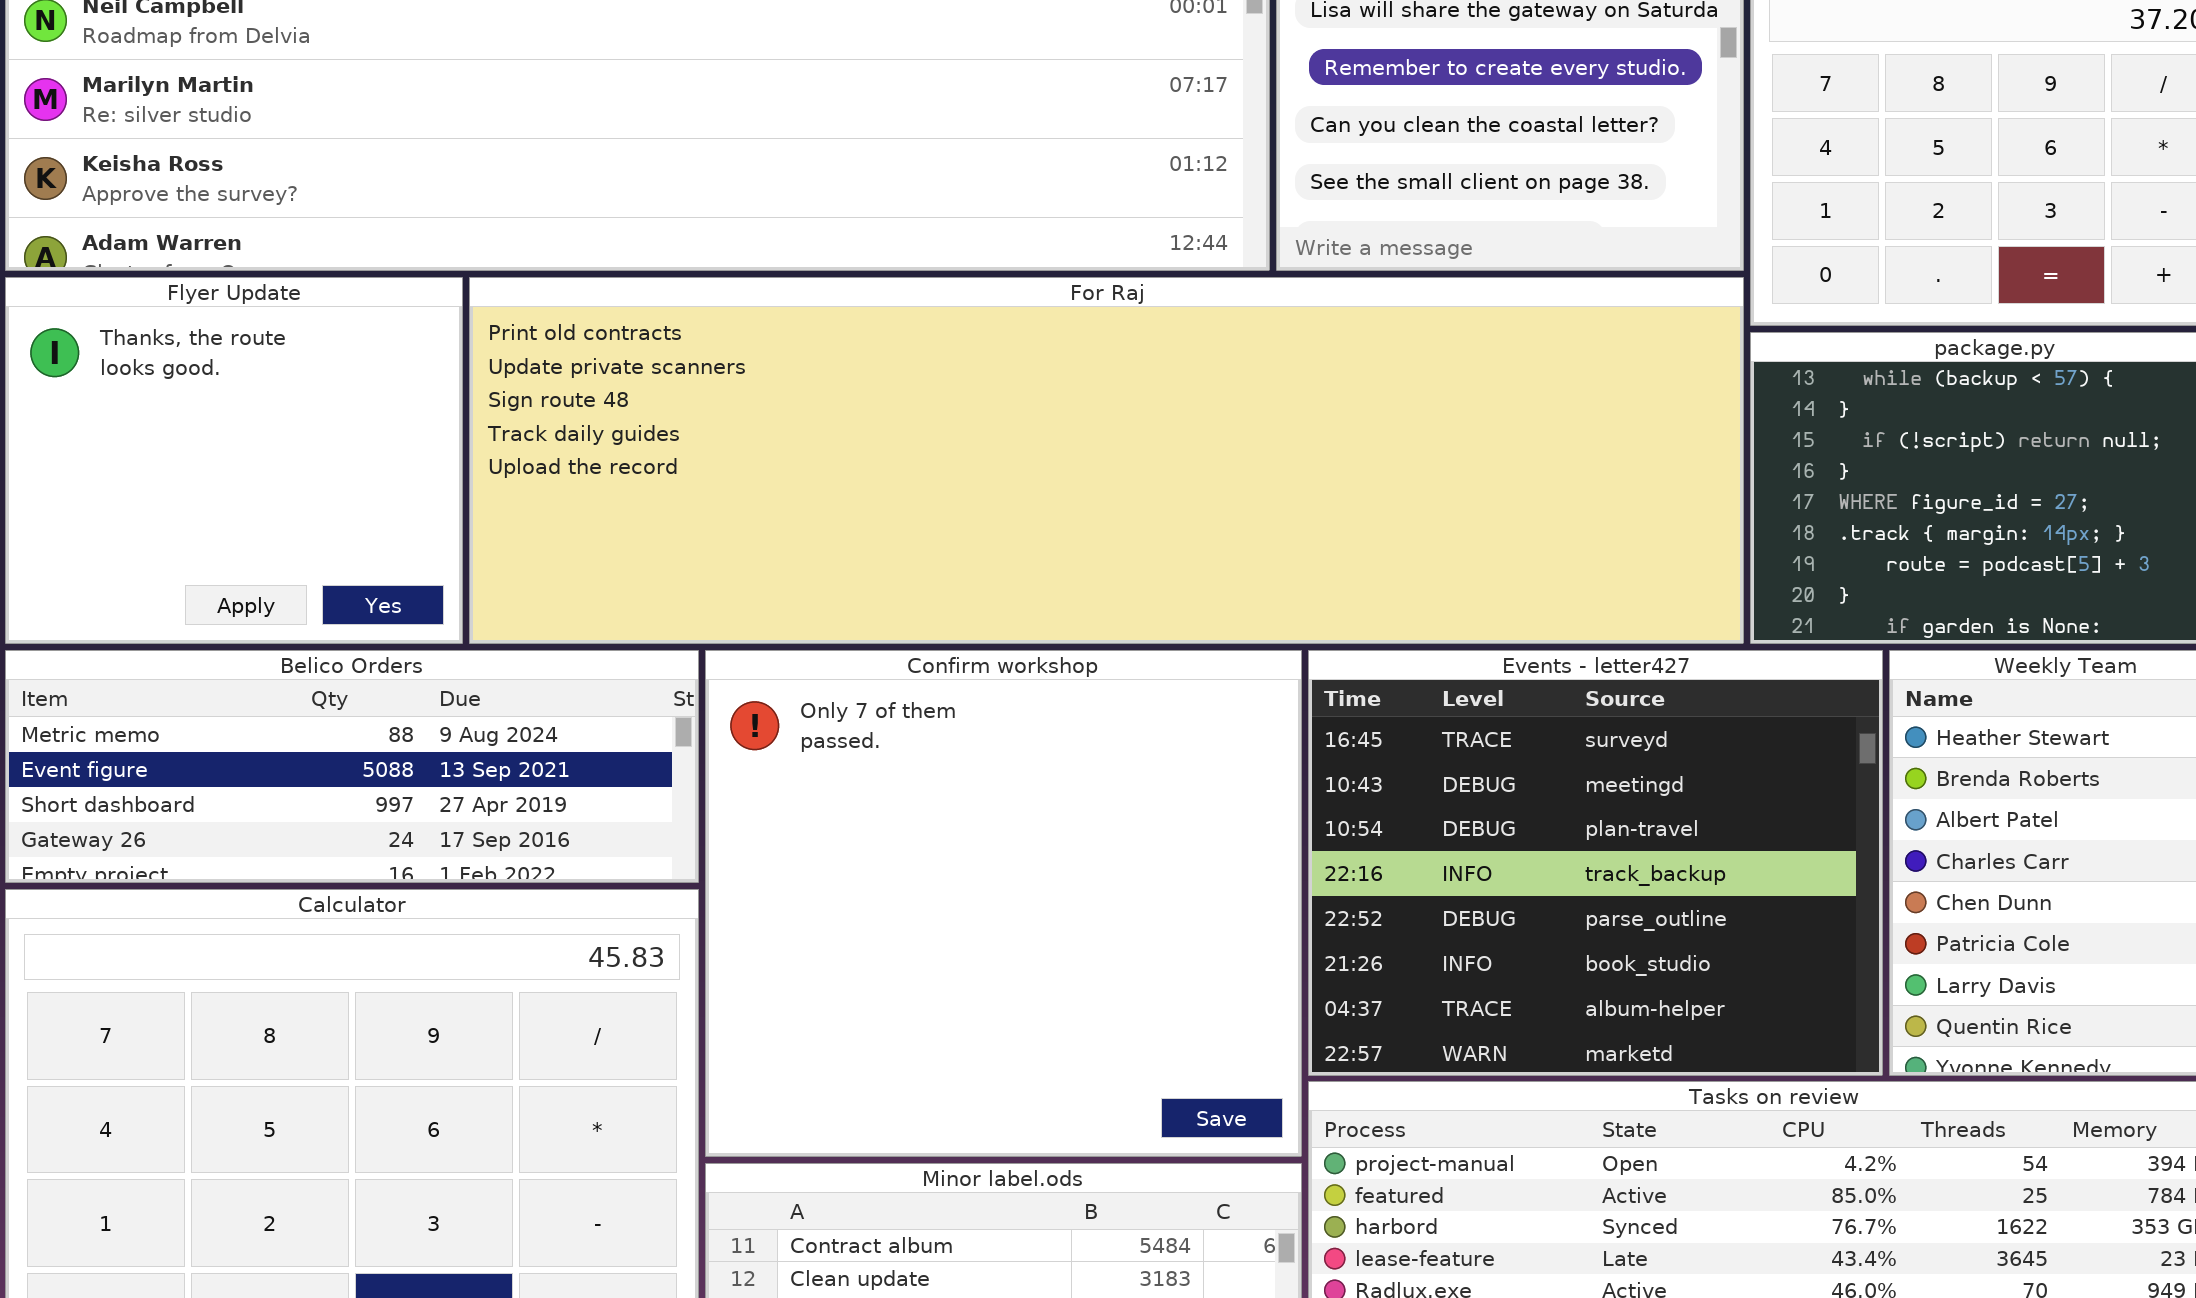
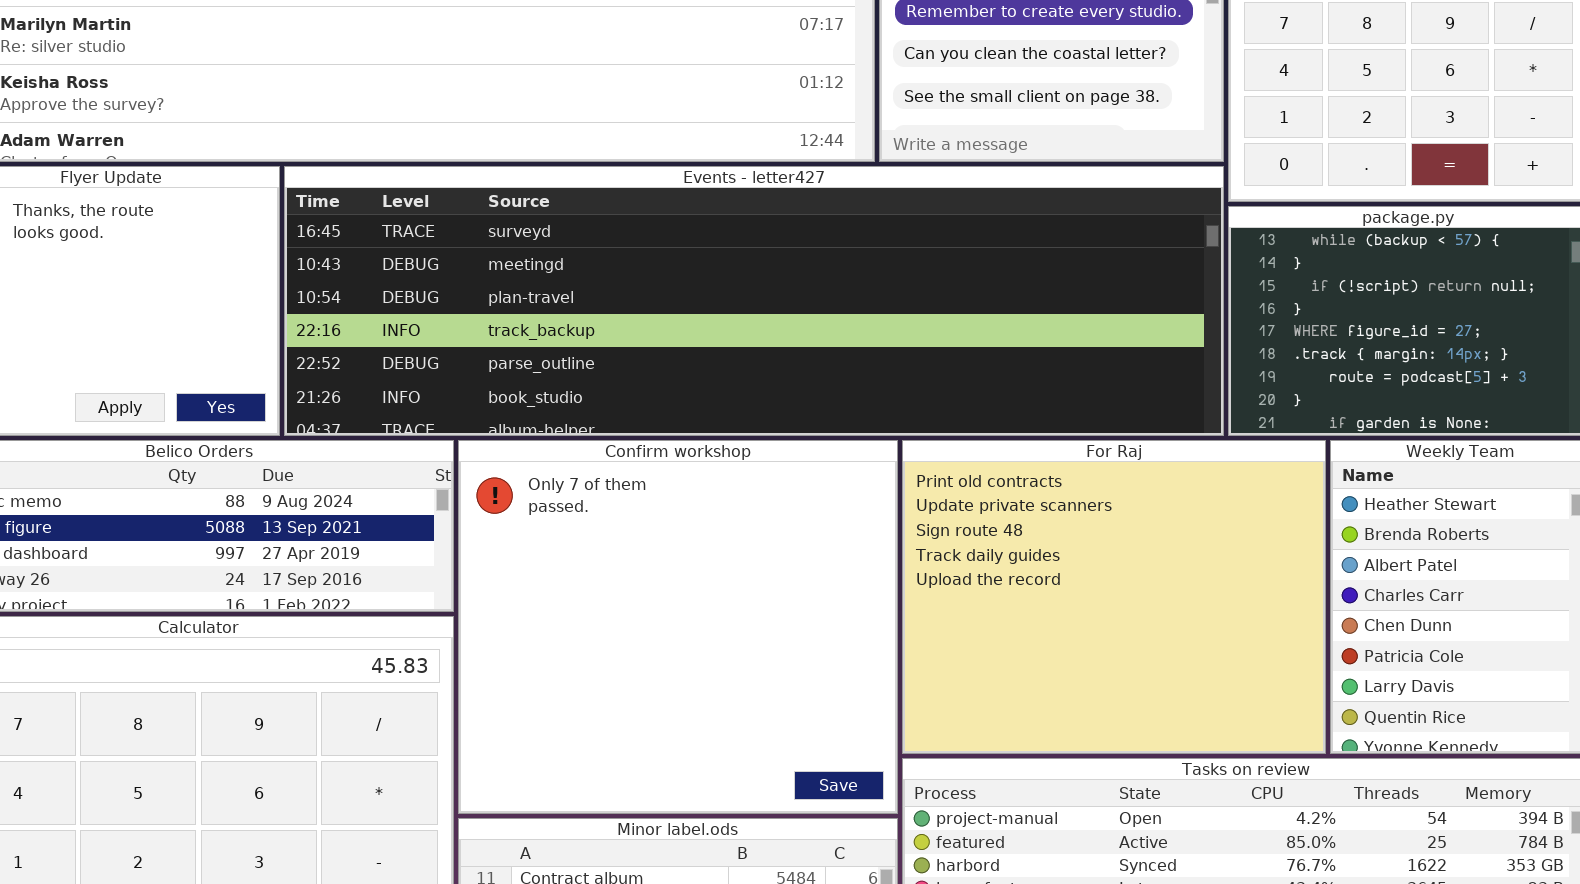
For Raj: [469,277,1744,644] -> [902,440,1326,754], moved, resized
Events - letter427: [1308,650,1883,1076] -> [284,166,1224,436], moved, resized

